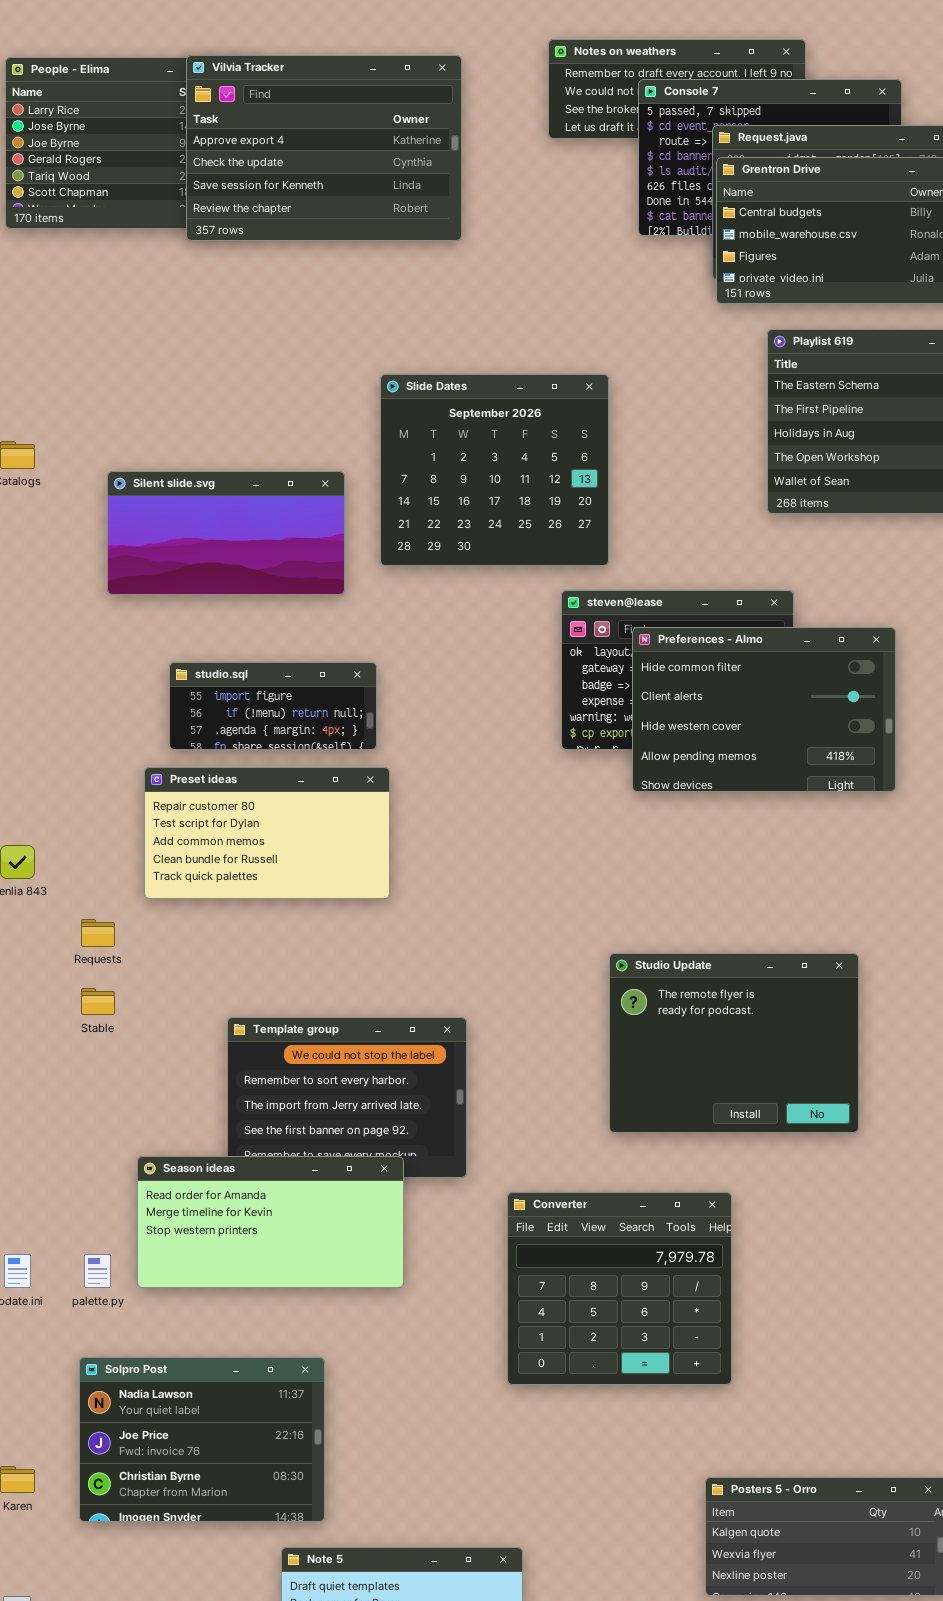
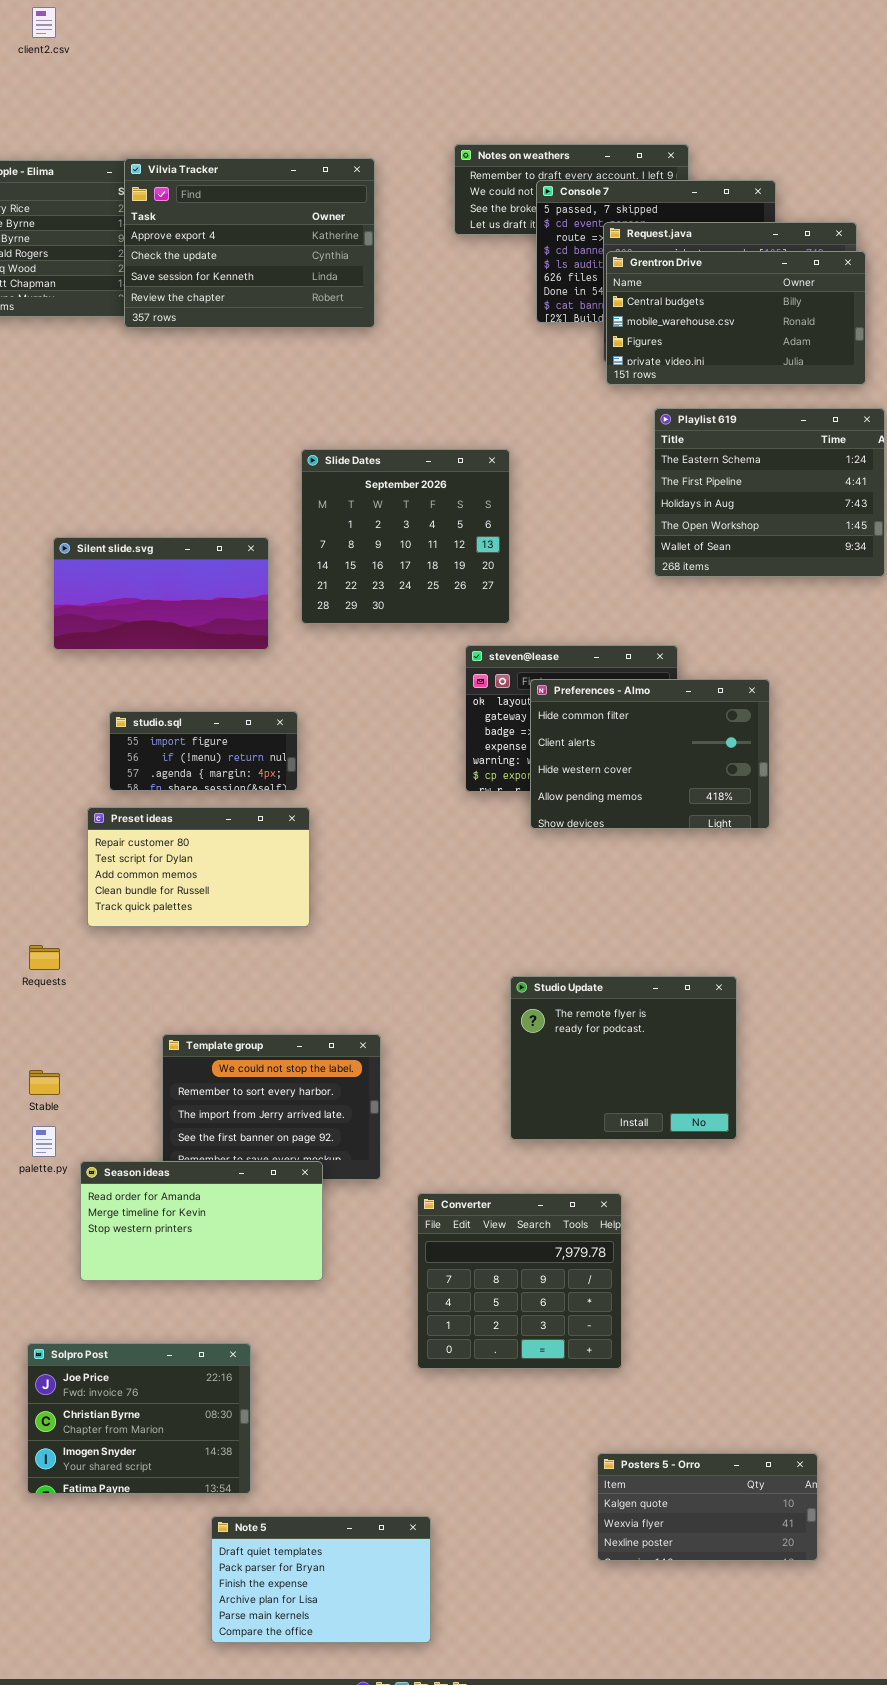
Stable: [81,988,115,1015] -> [29,1070,60,1095], moved
palette.py: [84,1254,111,1288] -> [32,1126,56,1157], moved
Solpro Post: [79,1357,325,1522] -> [27,1343,251,1494], scrolled down 1 row

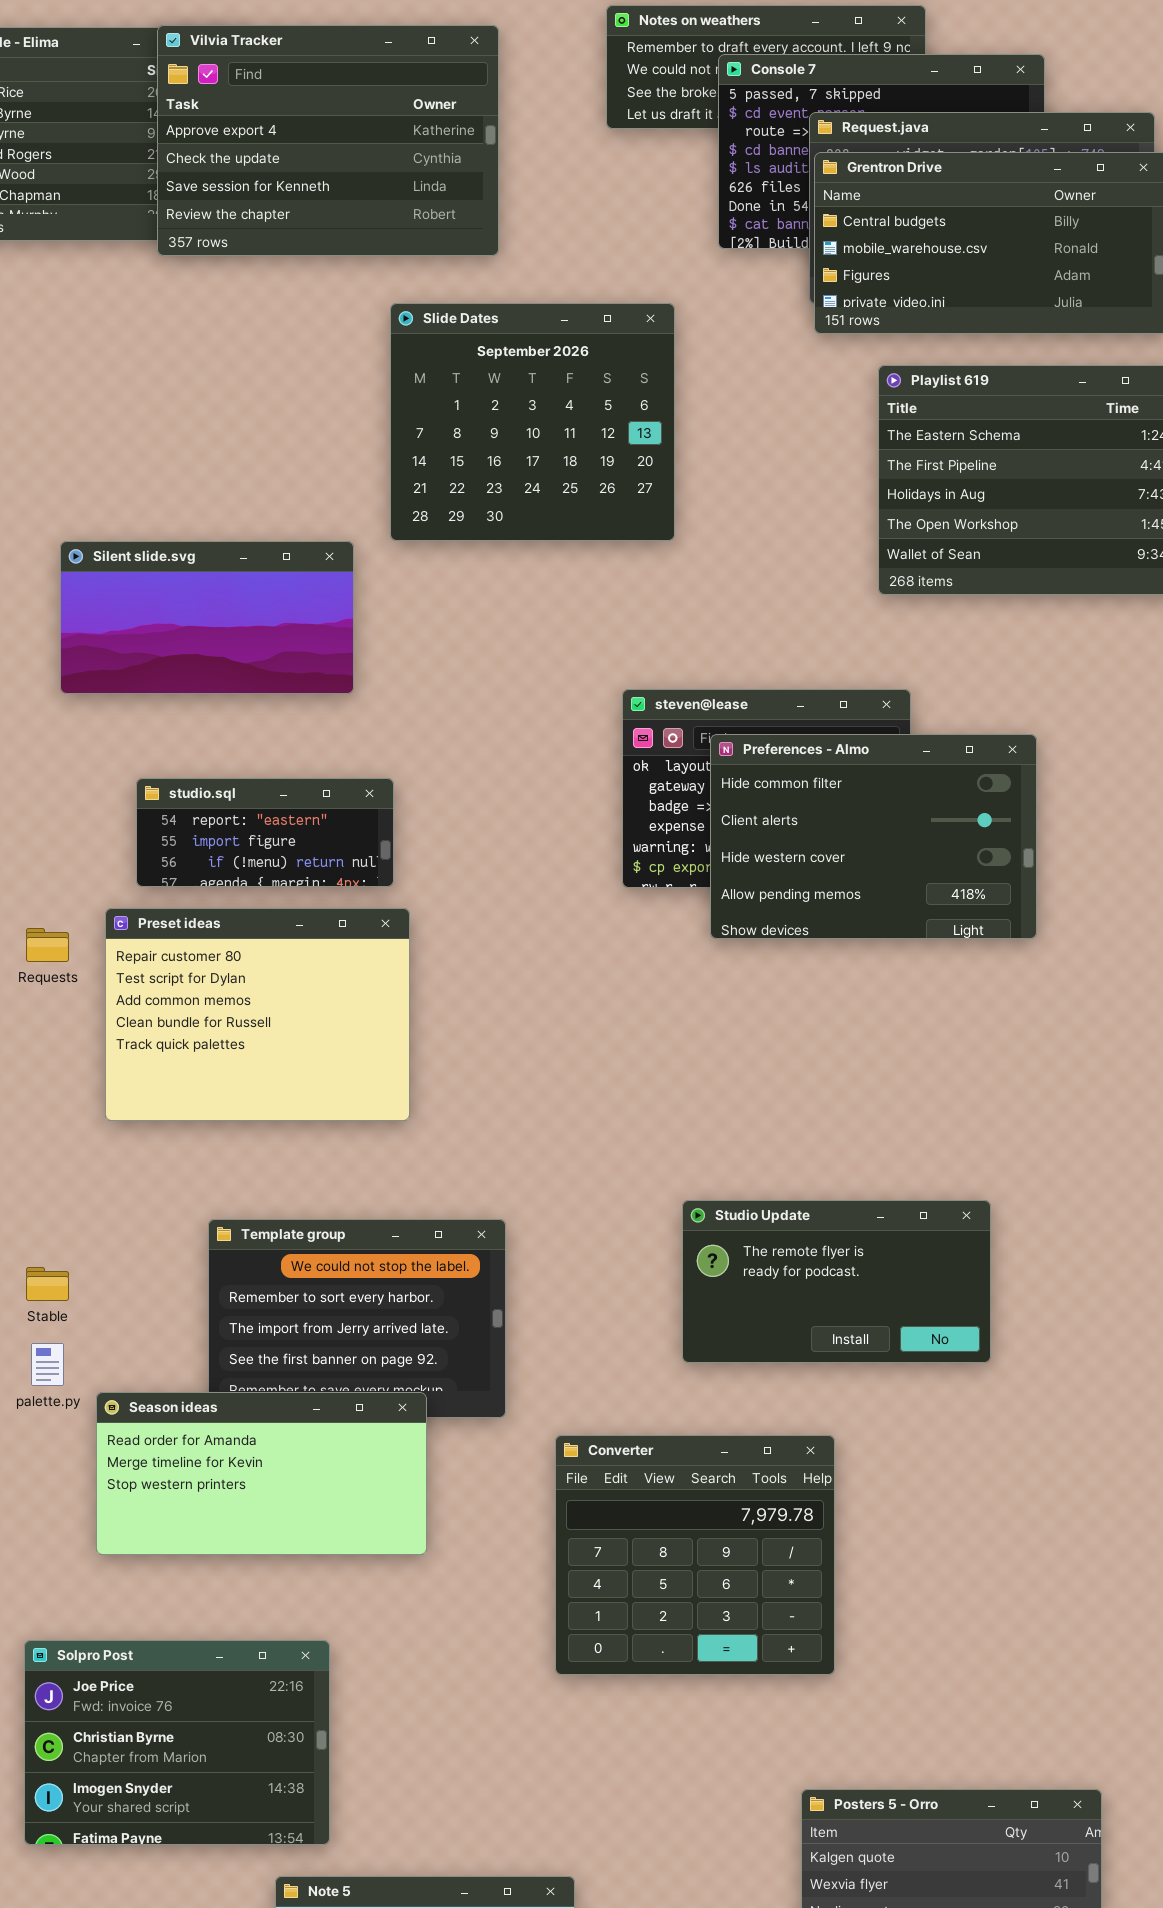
Slide Dates: [301,449,510,624] -> [390,303,675,541], moved
studio.sql: [109,711,298,791] -> [136,778,394,887], scrolled up 1 row
Preset ideas: [87,807,310,927] -> [105,908,410,1121], resized
Requests: [29,945,60,970] -> [26,928,69,962], moved
Studio Update: [510,976,737,1140] -> [682,1200,991,1363], resized

